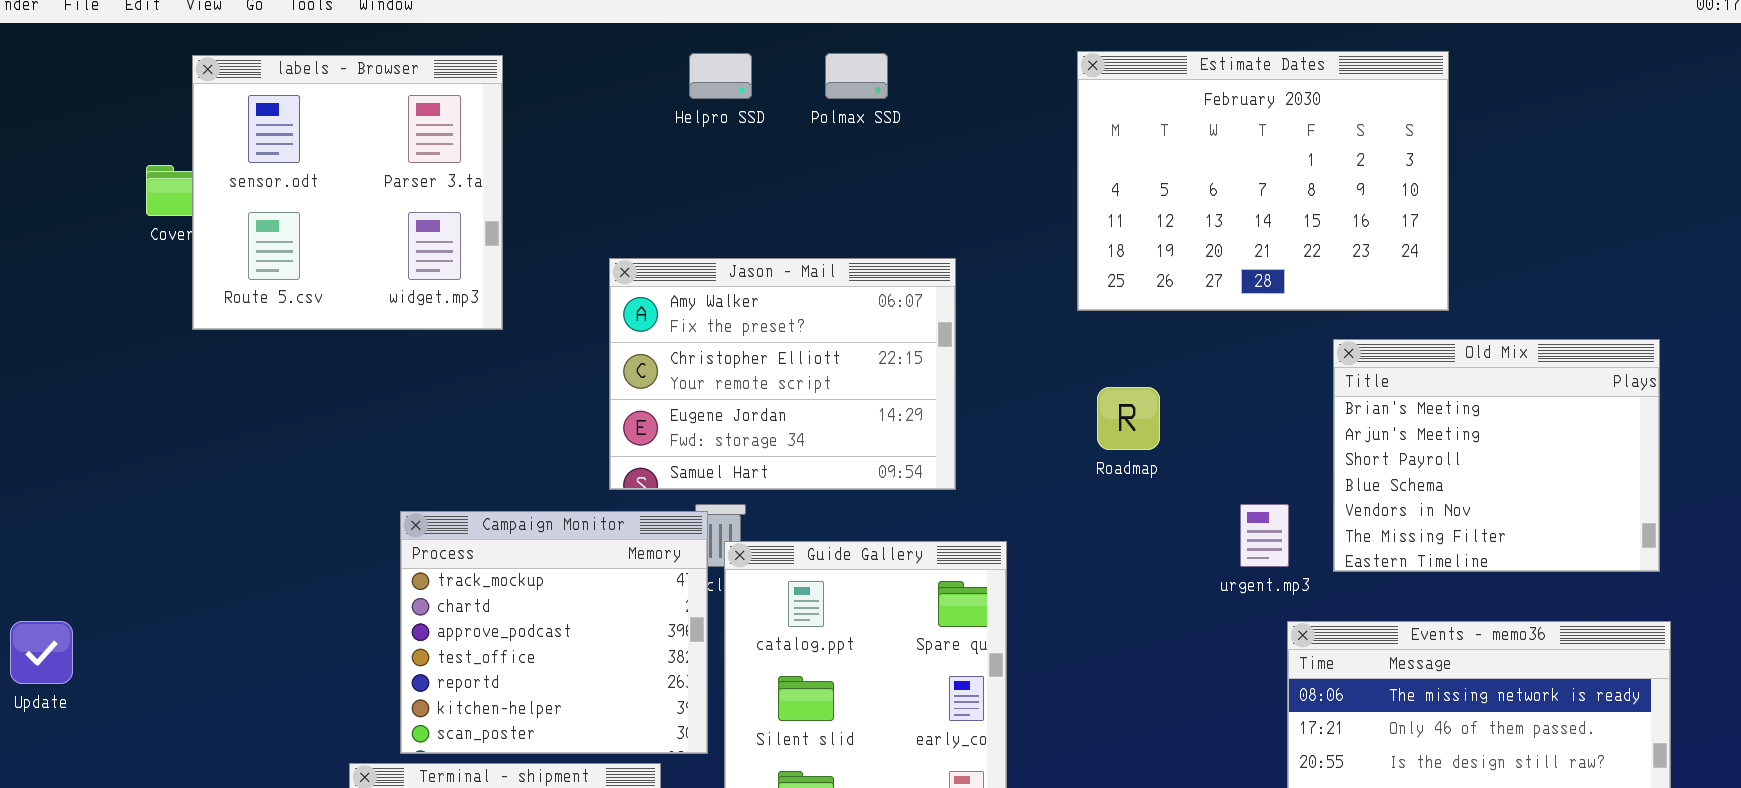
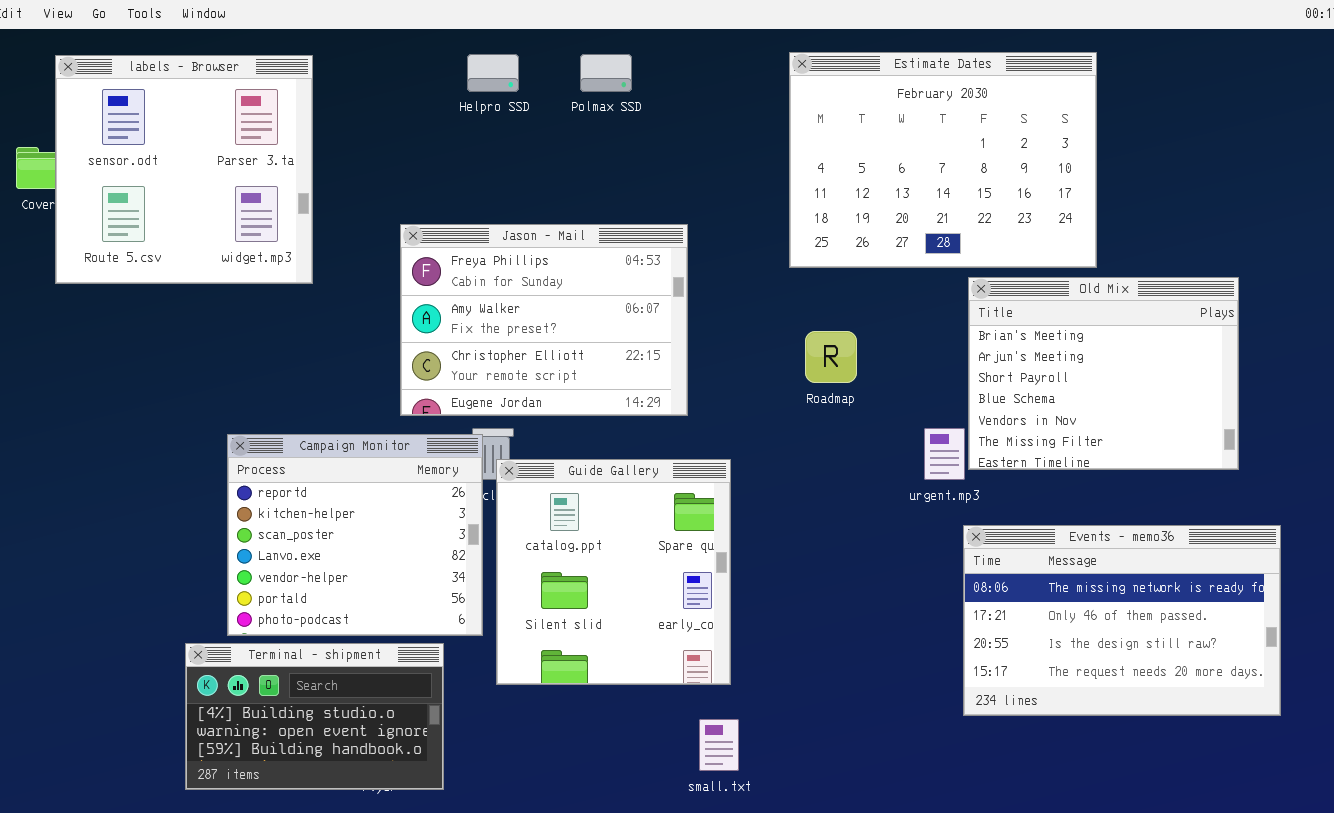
Jason - Mail: [609,258,956,490] -> [400,224,688,416], scrolled up 1 row
Old Mix: [1333,339,1660,572] -> [968,277,1239,470], moved
Campaign Monitor: [400,511,708,754] -> [227,434,483,636], scrolled down 4 rows

